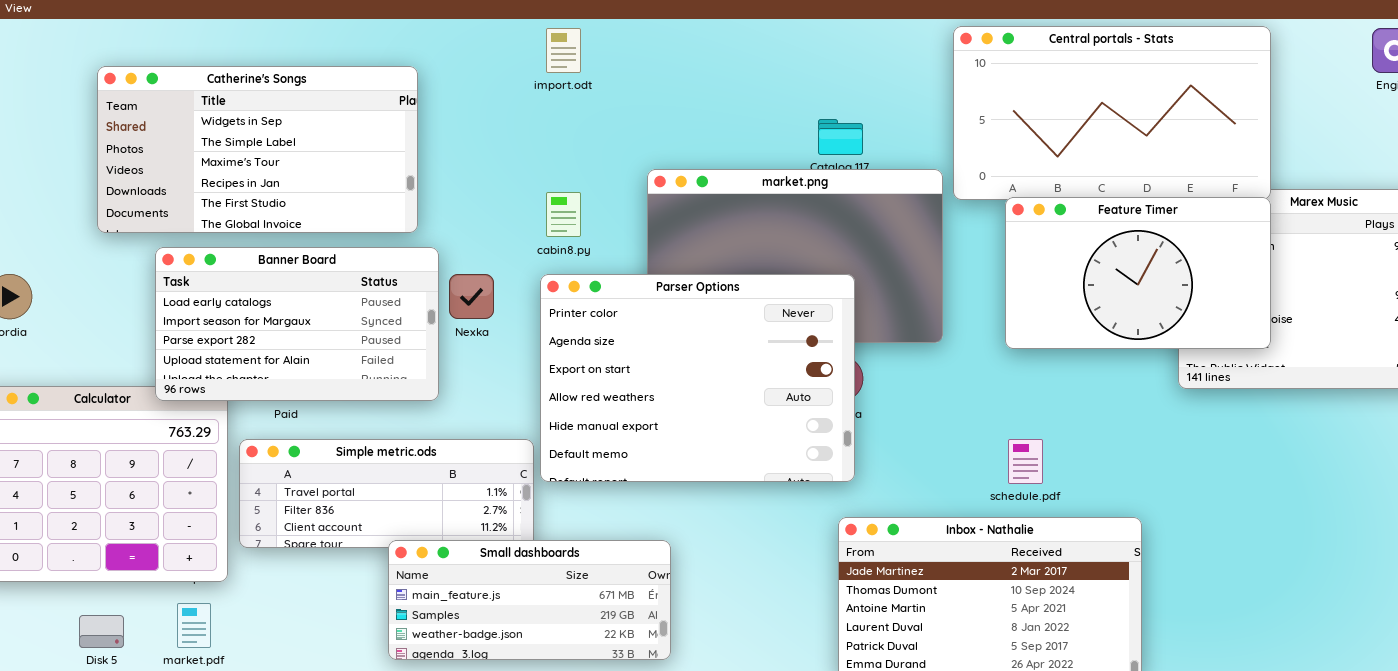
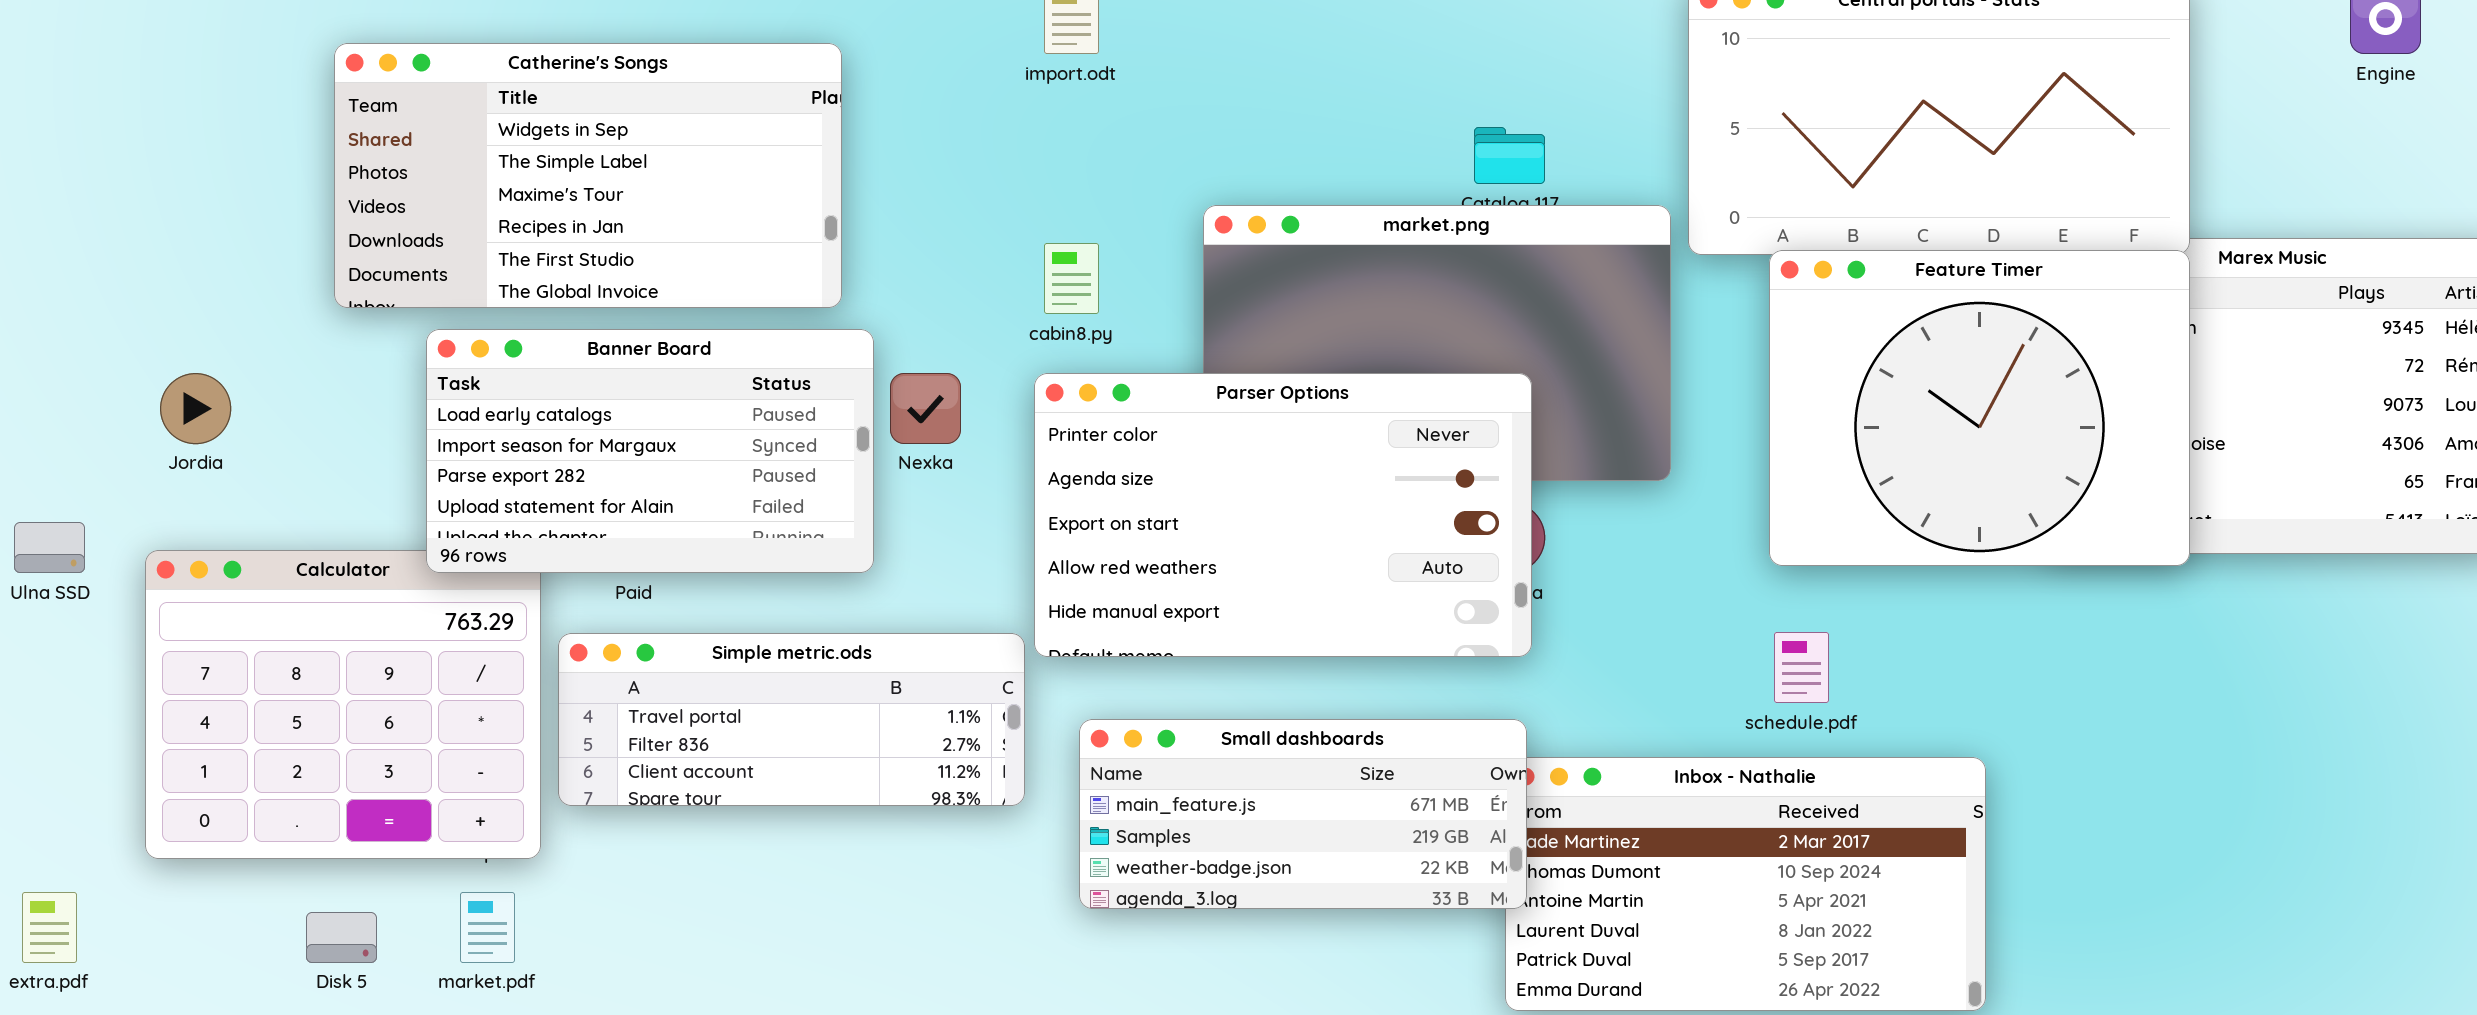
Feature Timer: [1005,197,1271,349] -> [1769,250,2190,566], resized
Parser Options: [540,274,855,482] -> [1034,373,1532,657], resized
Small dashboards: [388,540,671,660] -> [1079,719,1527,909], moved

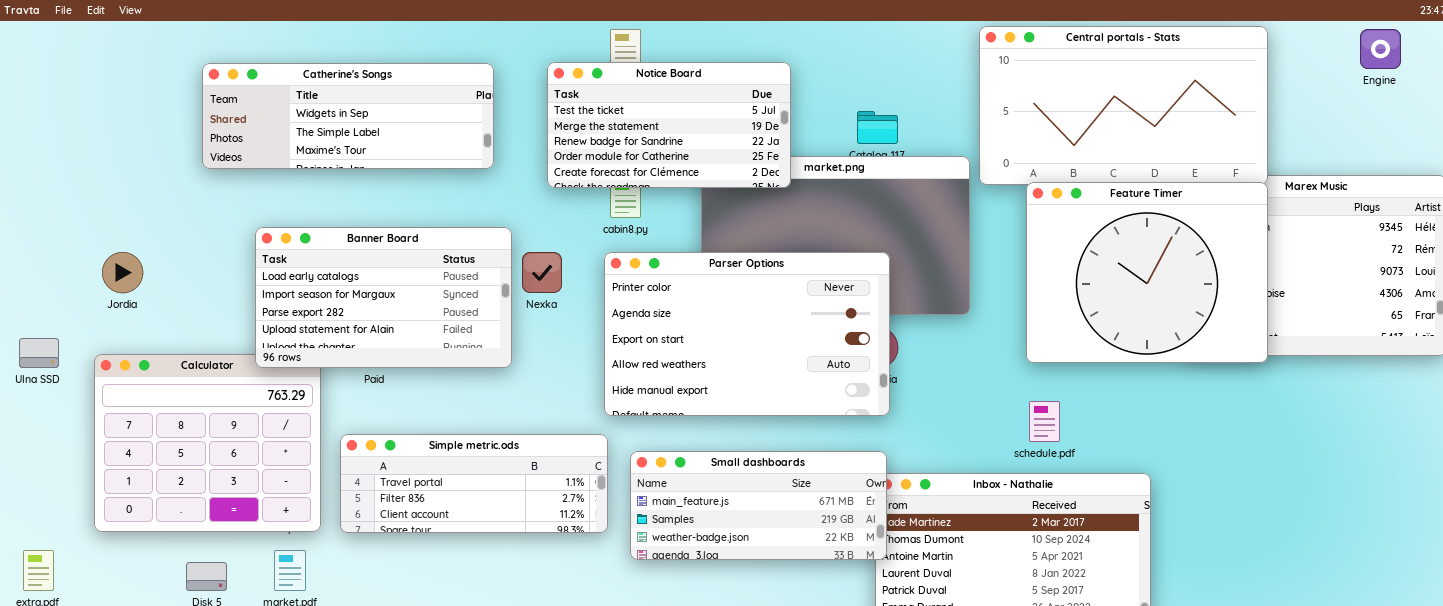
Notice Board: none -> [547,62,791,188], opened
Catherine's Songs: [334,43,842,308] -> [202,63,494,169], resized
Simple metric.ods: [558,633,1025,806] -> [340,434,608,533], moved

